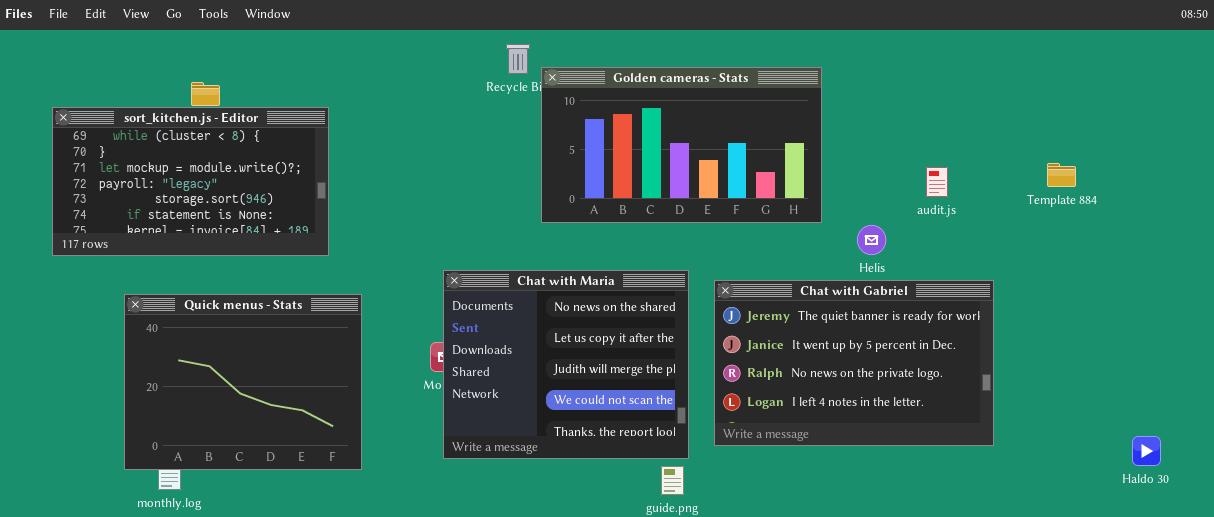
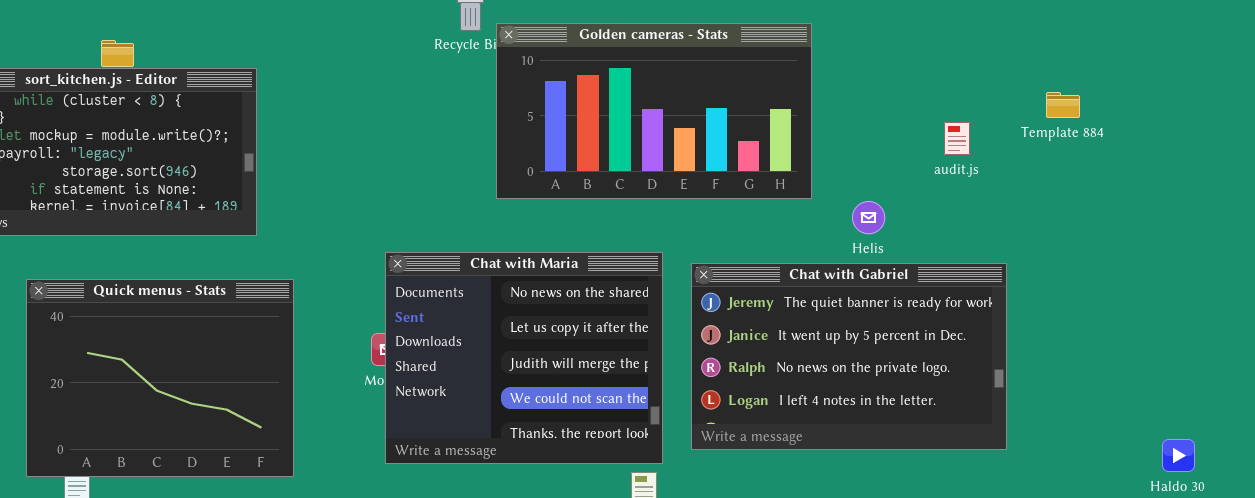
Template 884: [1047,163,1076,187] -> [1046,92,1080,118], moved
audit.js: [926,167,948,197] -> [944,122,970,155], moved

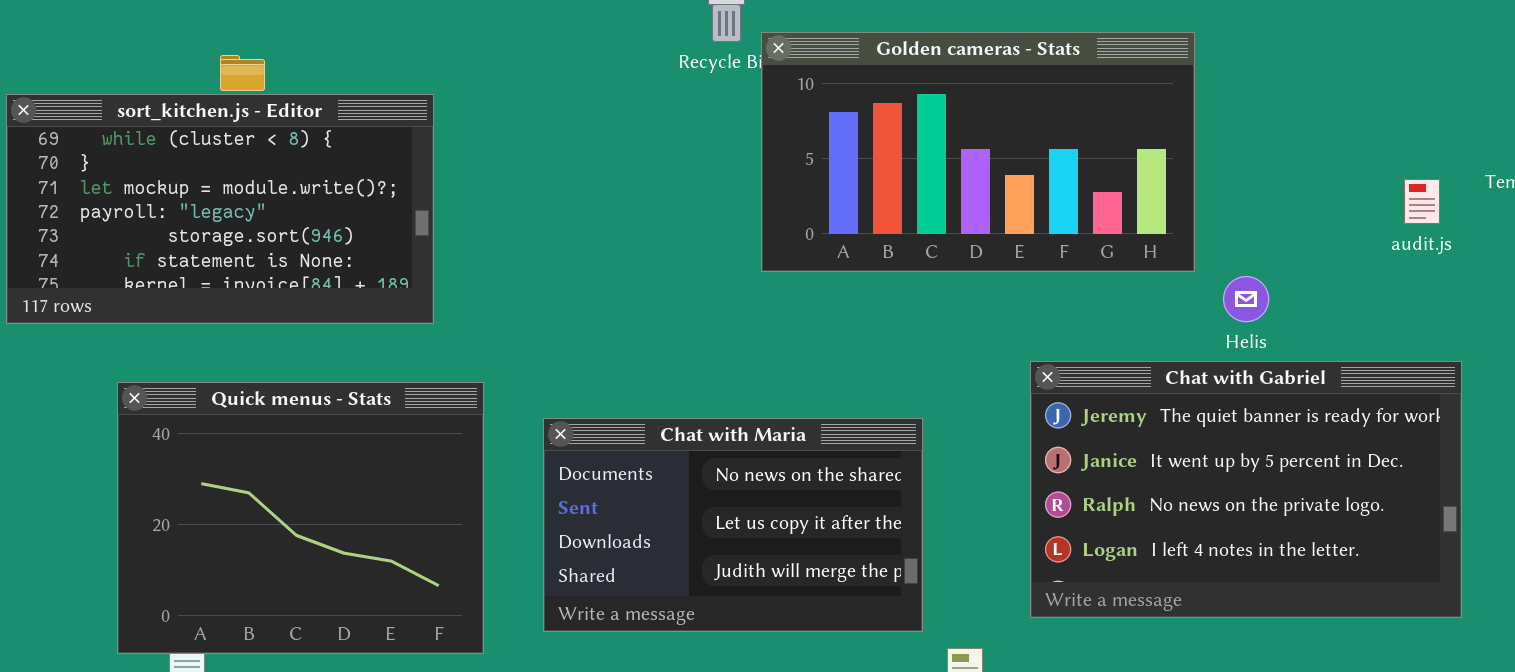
audit.js: [944,122,970,155] -> [1404,179,1440,224], moved
Helis: [852,201,885,234] -> [1223,276,1269,322], moved
Chat with Maria: [385,252,663,464] -> [543,418,923,632], moved, resized

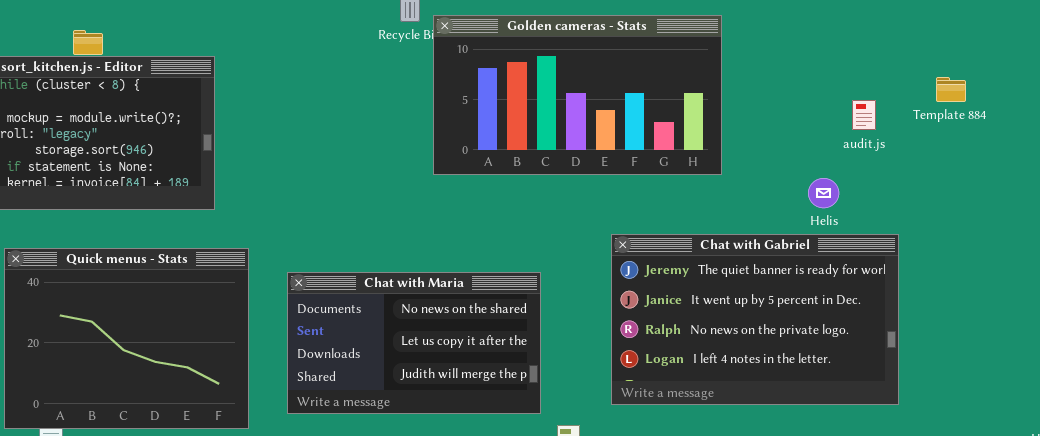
audit.js: [1404,179,1440,224] -> [852,100,876,130], moved
Helis: [1223,276,1269,322] -> [808,178,839,208], moved

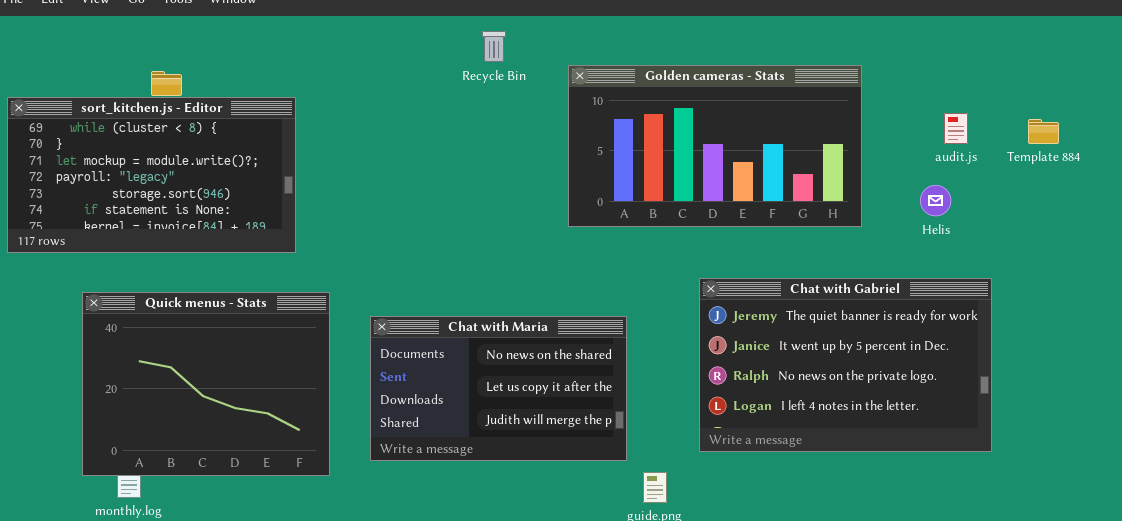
Golden cameras - Stats: [433,15,722,175] -> [568,65,862,227], moved
audit.js: [852,100,876,130] -> [944,113,968,144], moved
Helis: [808,178,839,208] -> [920,185,951,216], moved

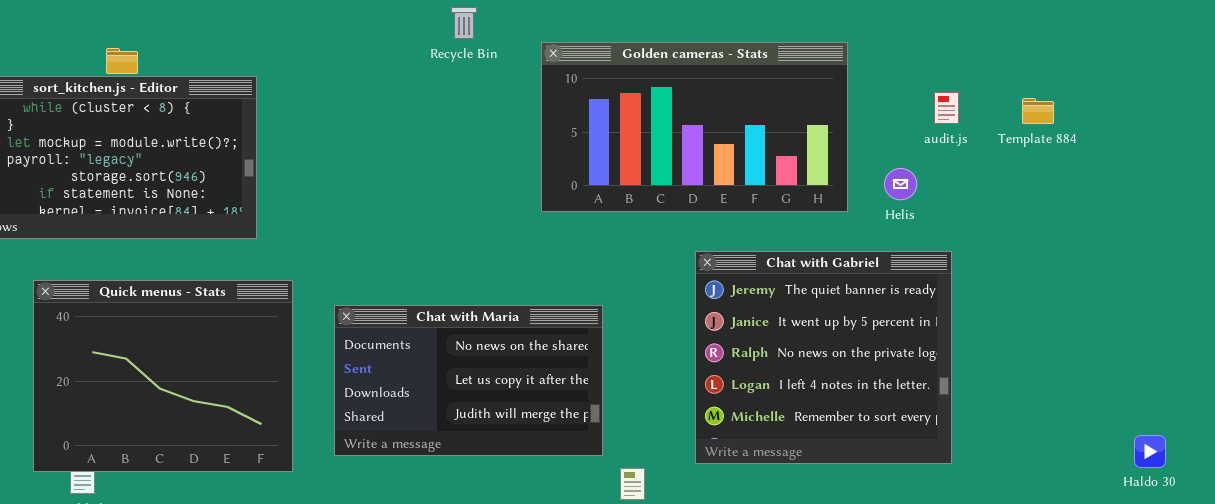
Helis: [920,185,951,216] -> [884,168,917,200], moved
Chat with Gabriel: [699,278,992,452] -> [695,251,952,464], moved, resized

